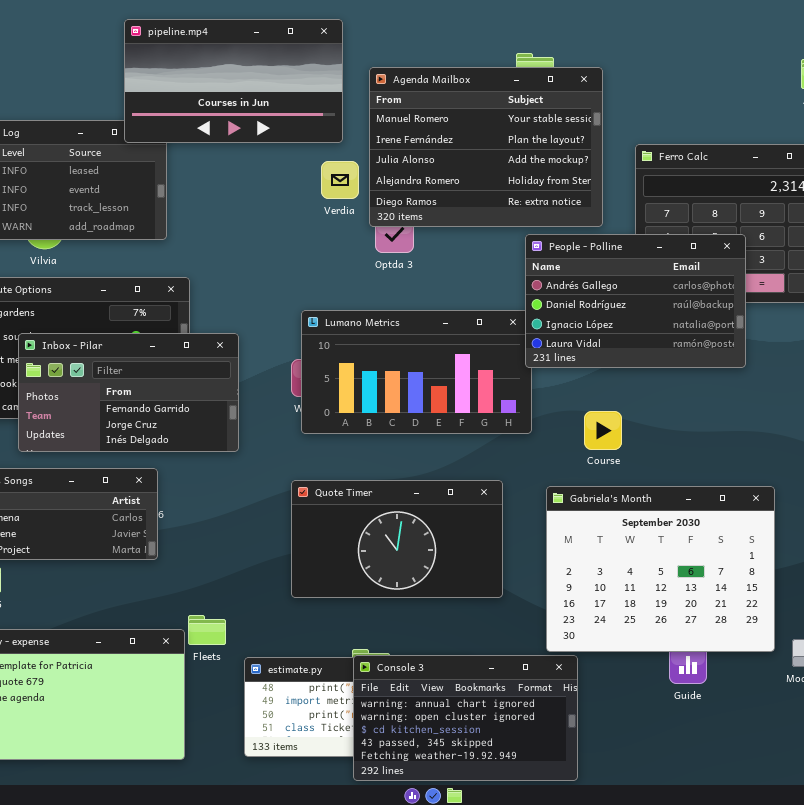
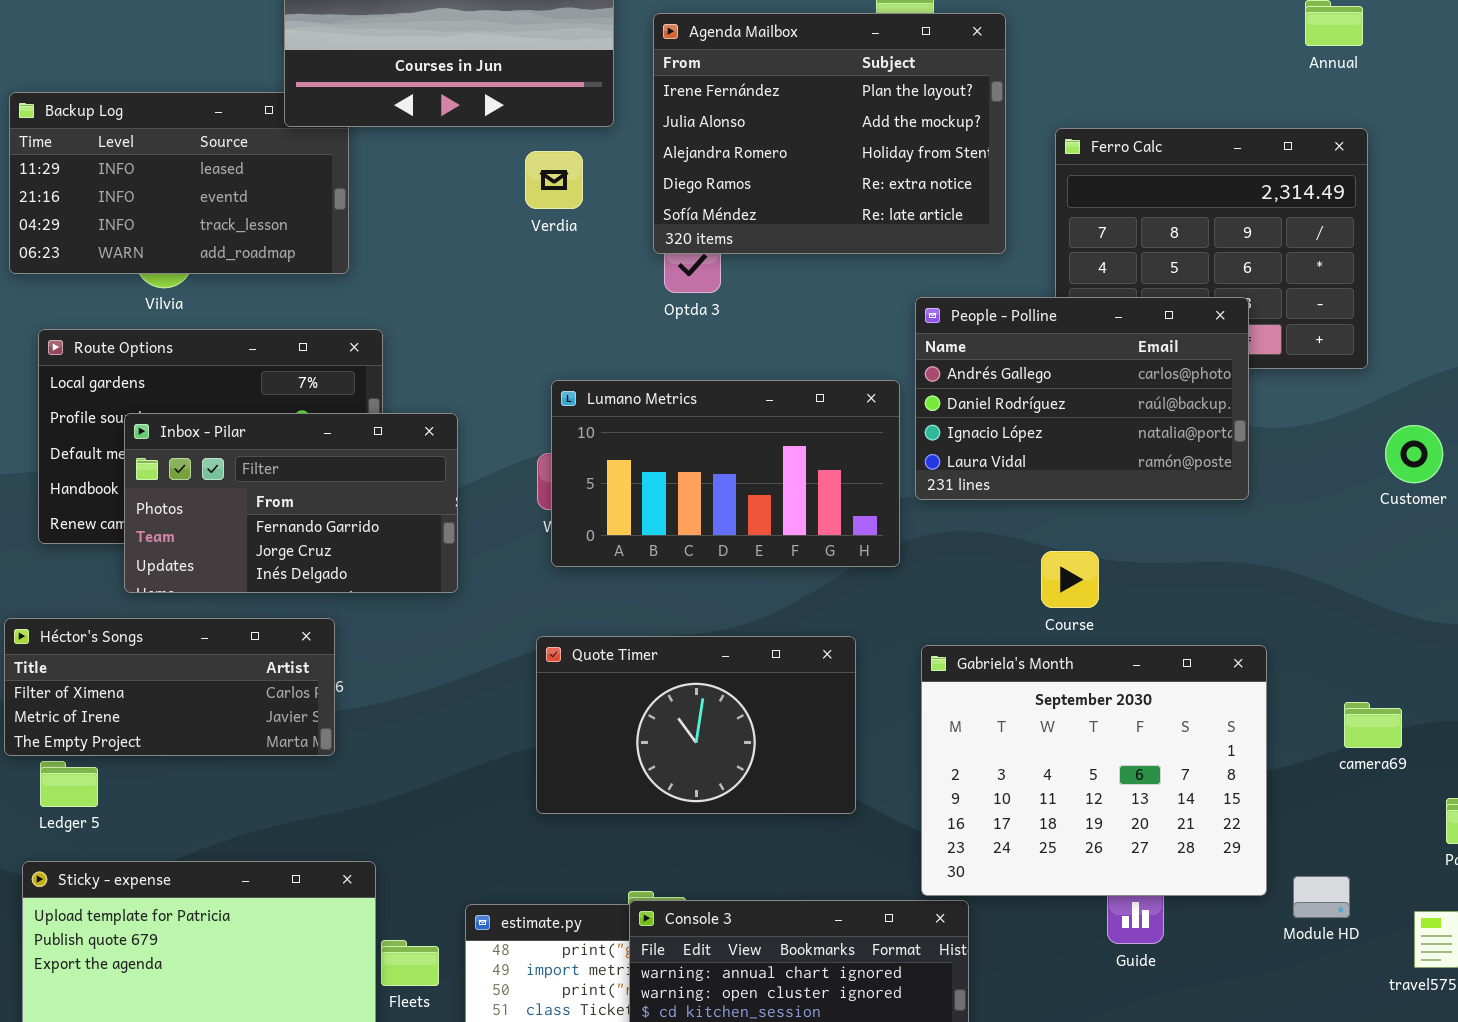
Agenda Mailbox: [369,67,603,227] -> [653,13,1006,254], scrolled down 1 row
Verdia: [321,161,359,199] -> [525,151,583,209], moved
People - Polline: [525,234,746,368] -> [915,297,1249,500], moved
Course: [584,411,622,450] -> [1041,551,1099,608], moved
Fleets: [188,615,226,645] -> [381,940,439,986], moved

